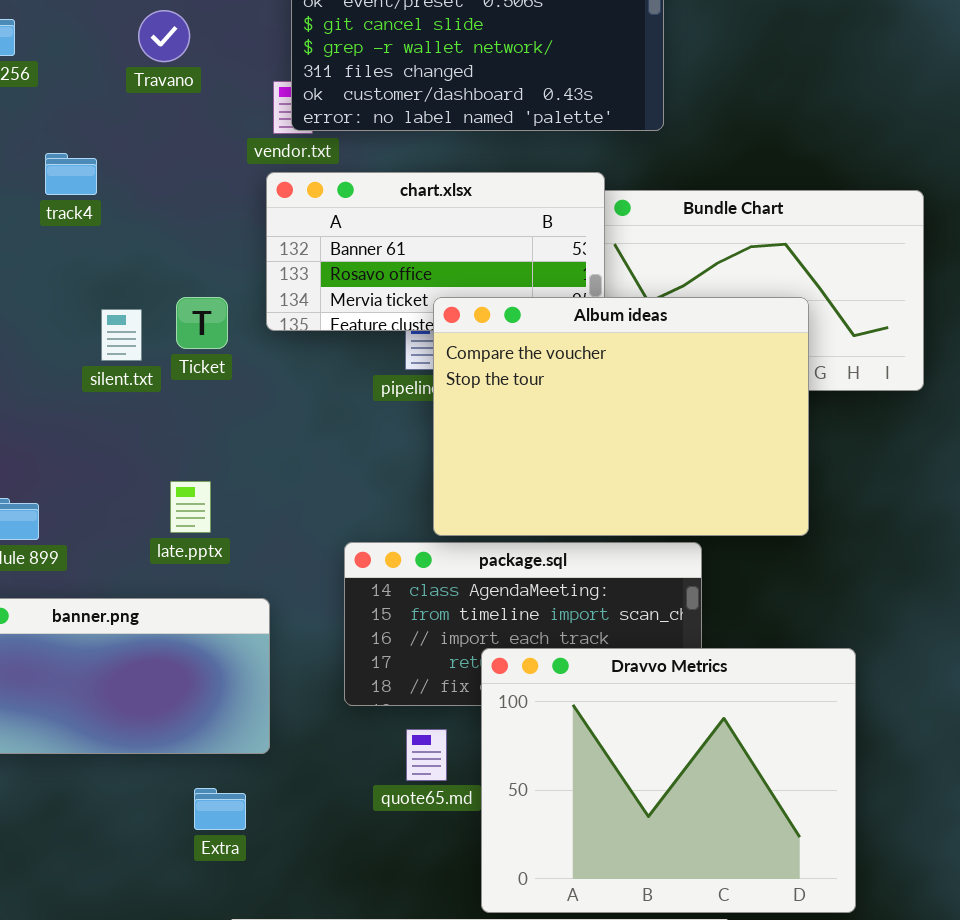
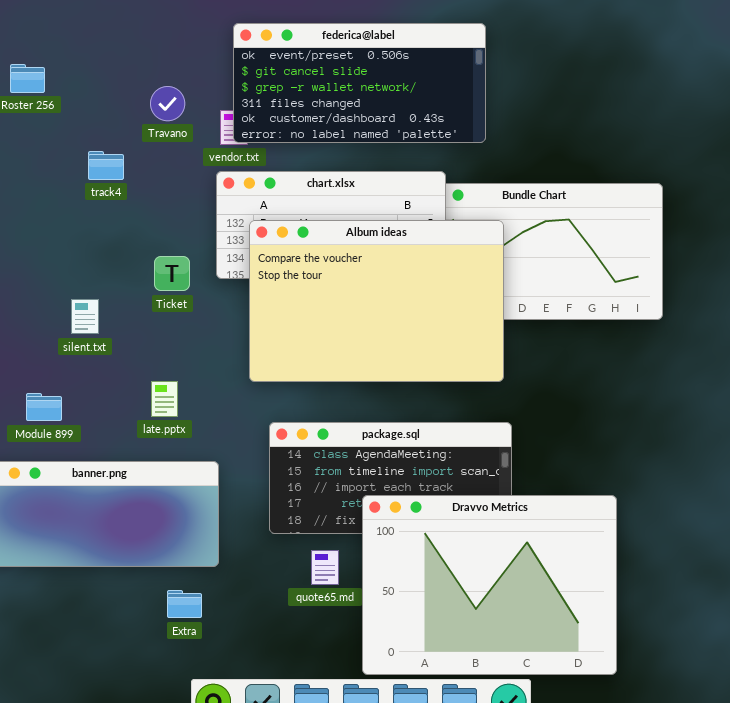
Travano: [138,10,190,62] -> [150,86,185,121], moved
track4: [45,153,97,195] -> [88,151,124,180], moved
Album ideas: [433,297,809,536] -> [249,220,504,382], moved
silent.txt: [101,309,142,361] -> [71,299,99,334], moved

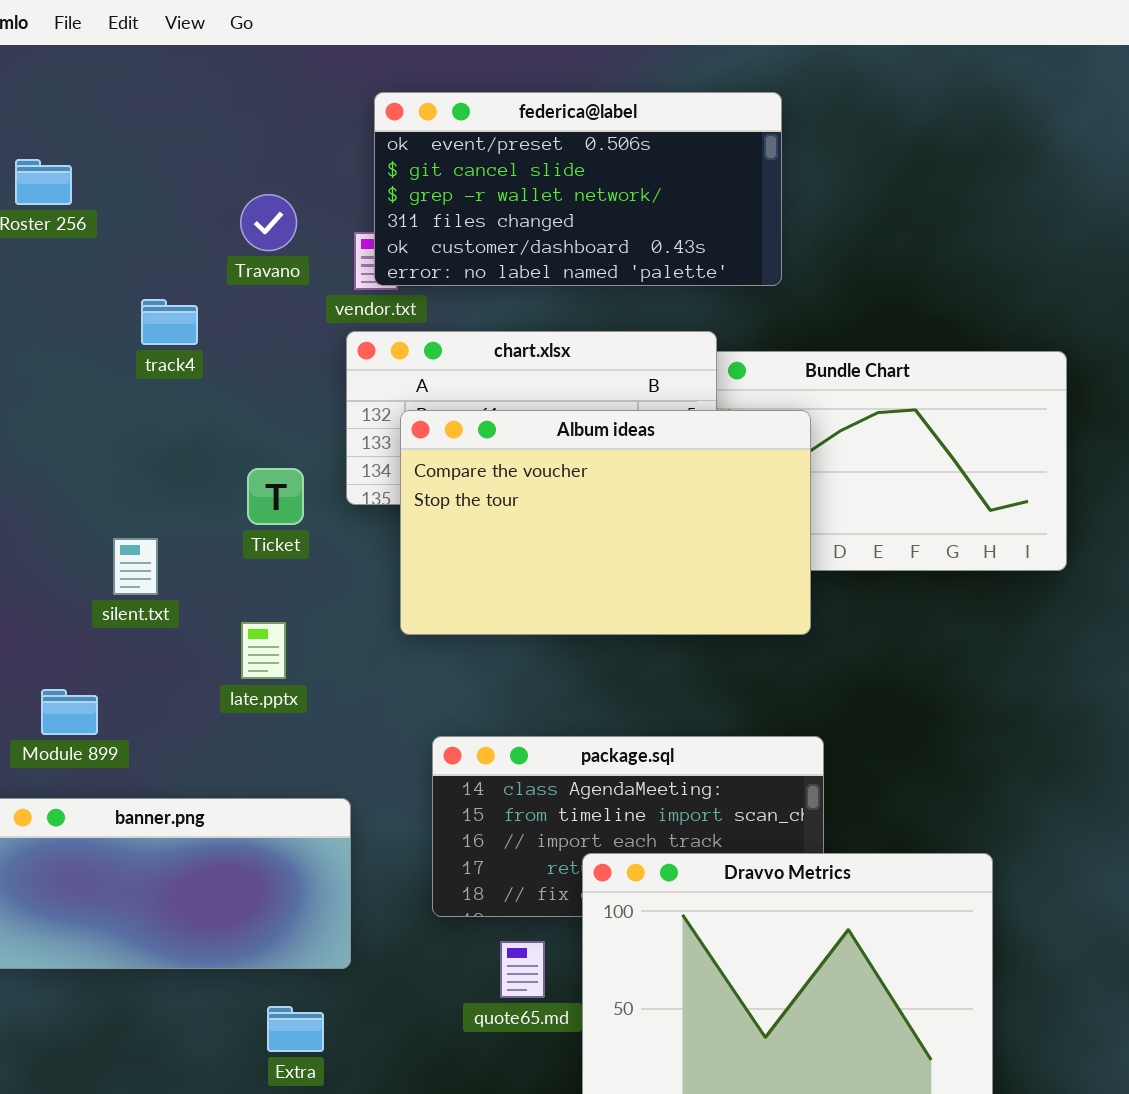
Album ideas: [249,220,504,382] -> [400,410,811,635], resized
late.pptx: [151,381,178,417] -> [241,622,286,679], moved

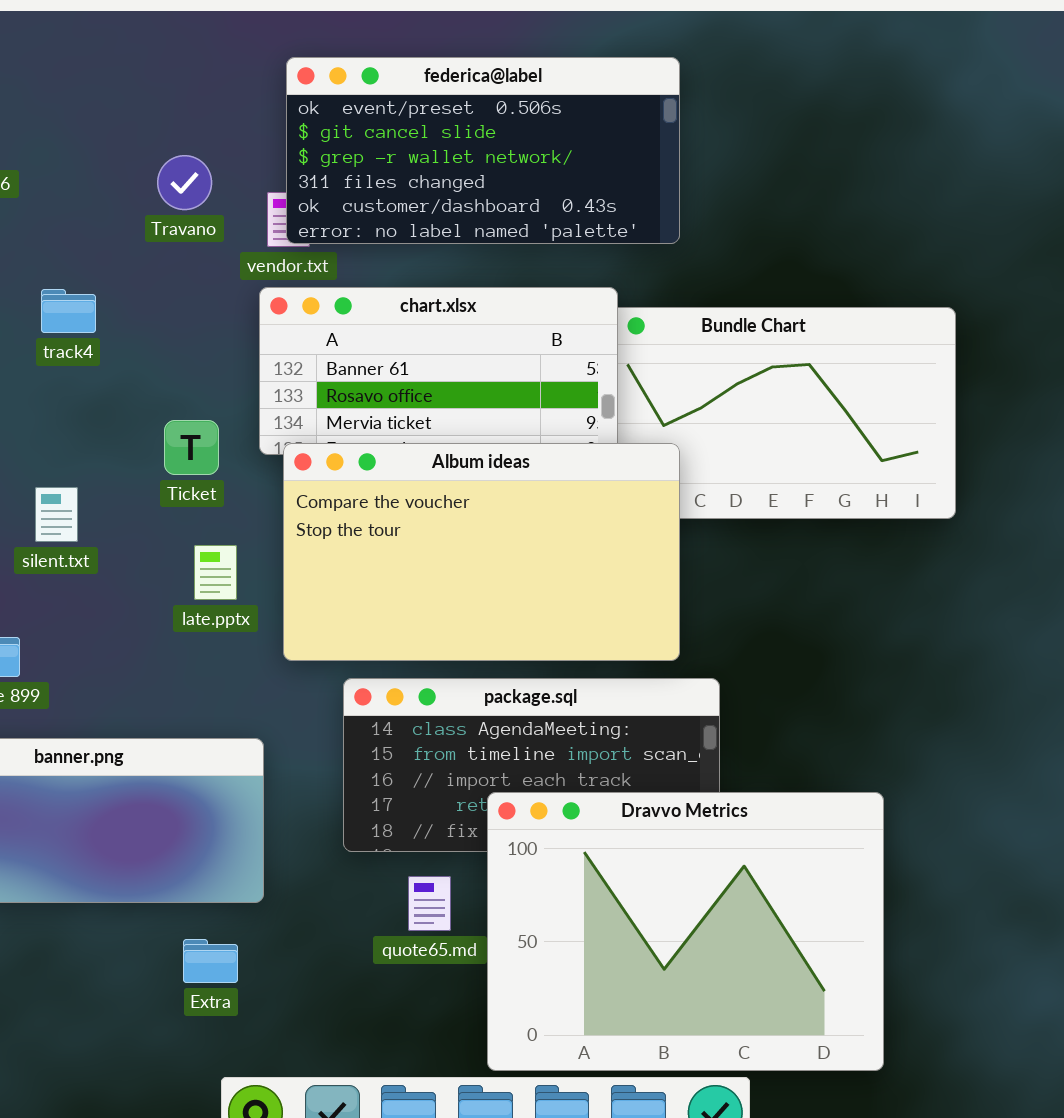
track4: [141,299,198,345] -> [41,289,96,333], moved
Album ideas: [400,410,811,635] -> [283,443,680,661], moved
late.pptx: [241,622,286,679] -> [194,545,237,600], moved

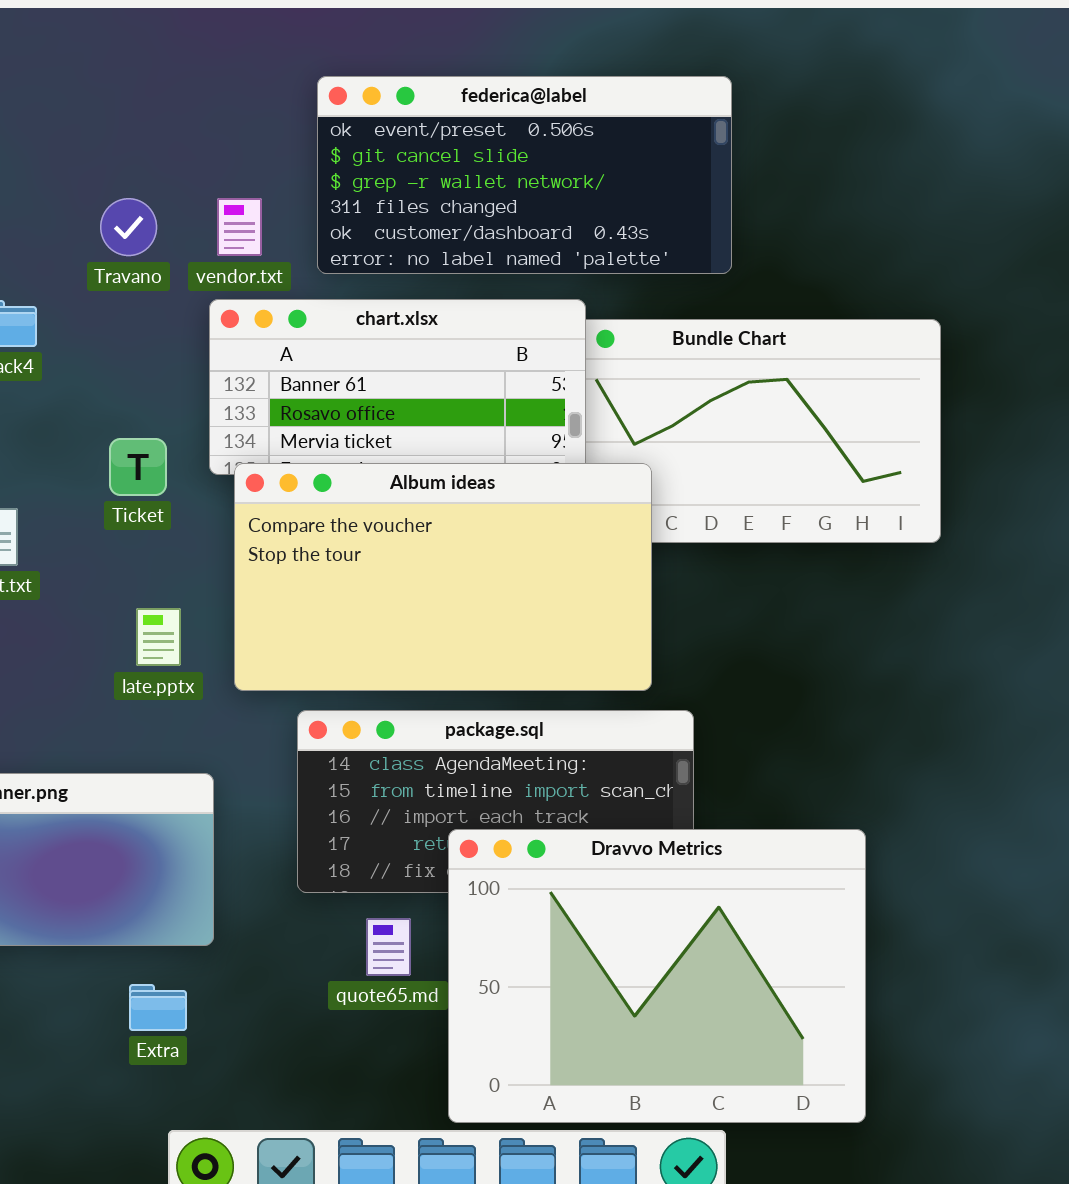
federica@label: [286,57,680,244] -> [317,76,732,274], moved
Travano: [157,155,212,210] -> [100,198,157,256], moved
late.pptx: [194,545,237,600] -> [136,608,181,666], moved

